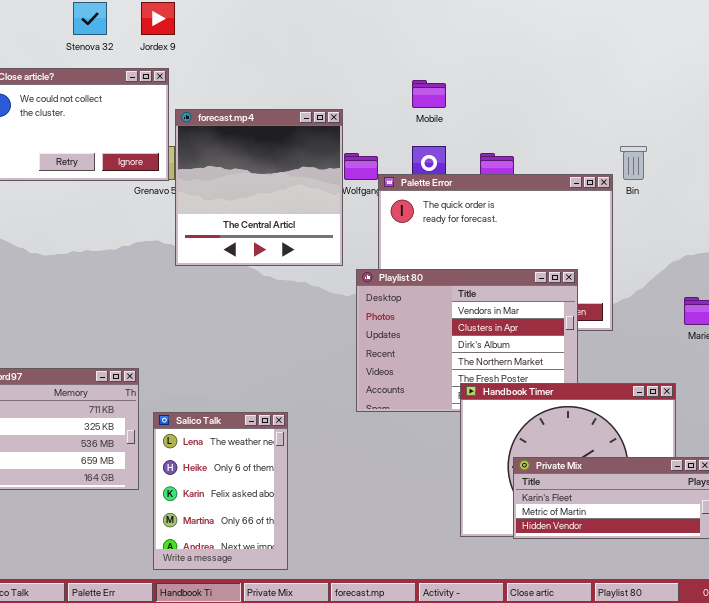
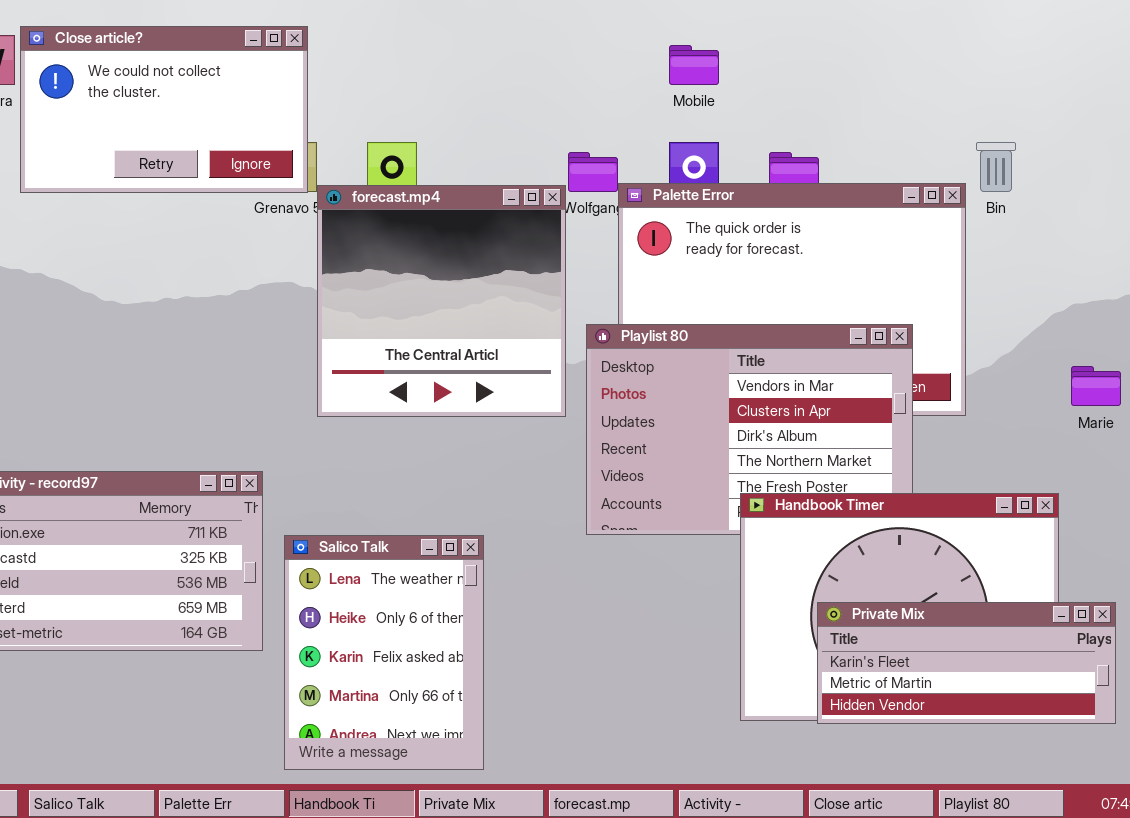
forecast.mp4: [175,109,343,266] -> [317,185,566,417], moved

